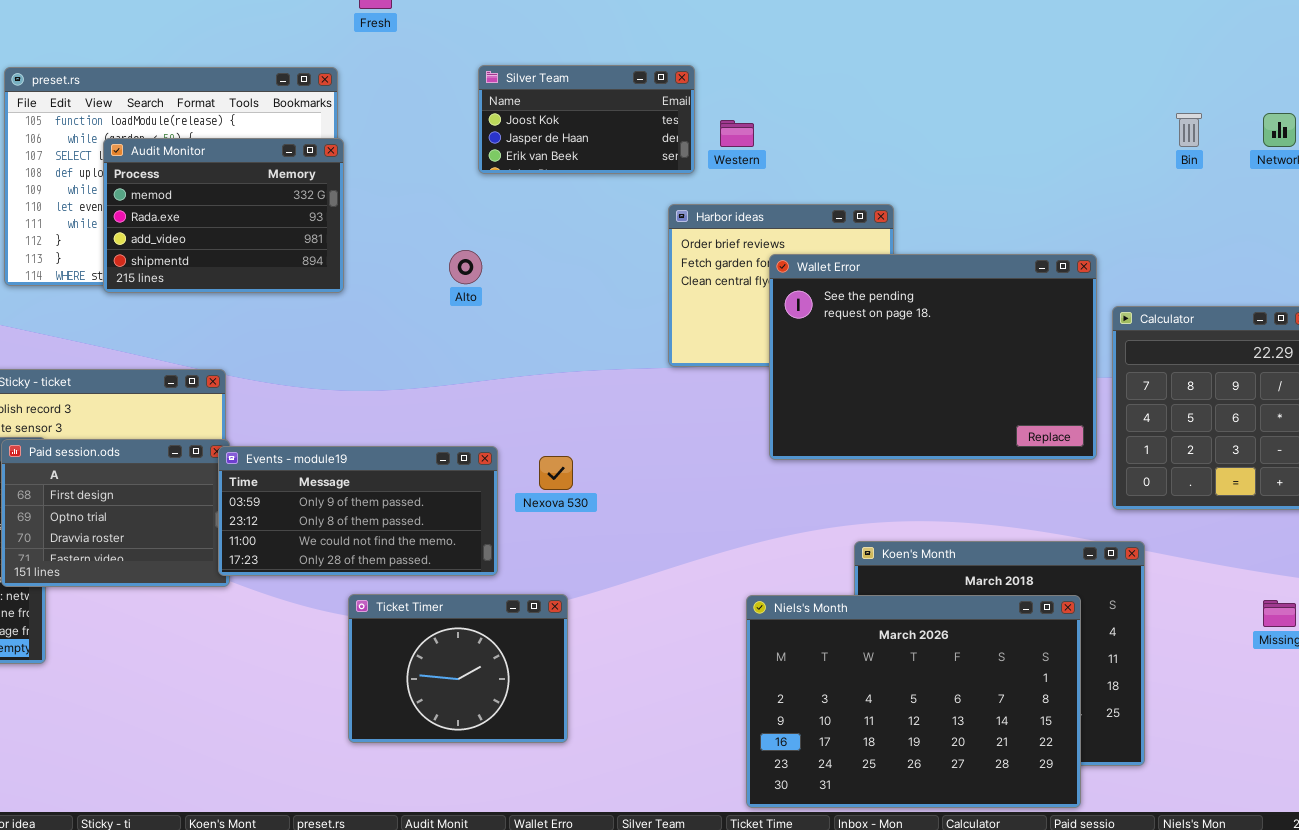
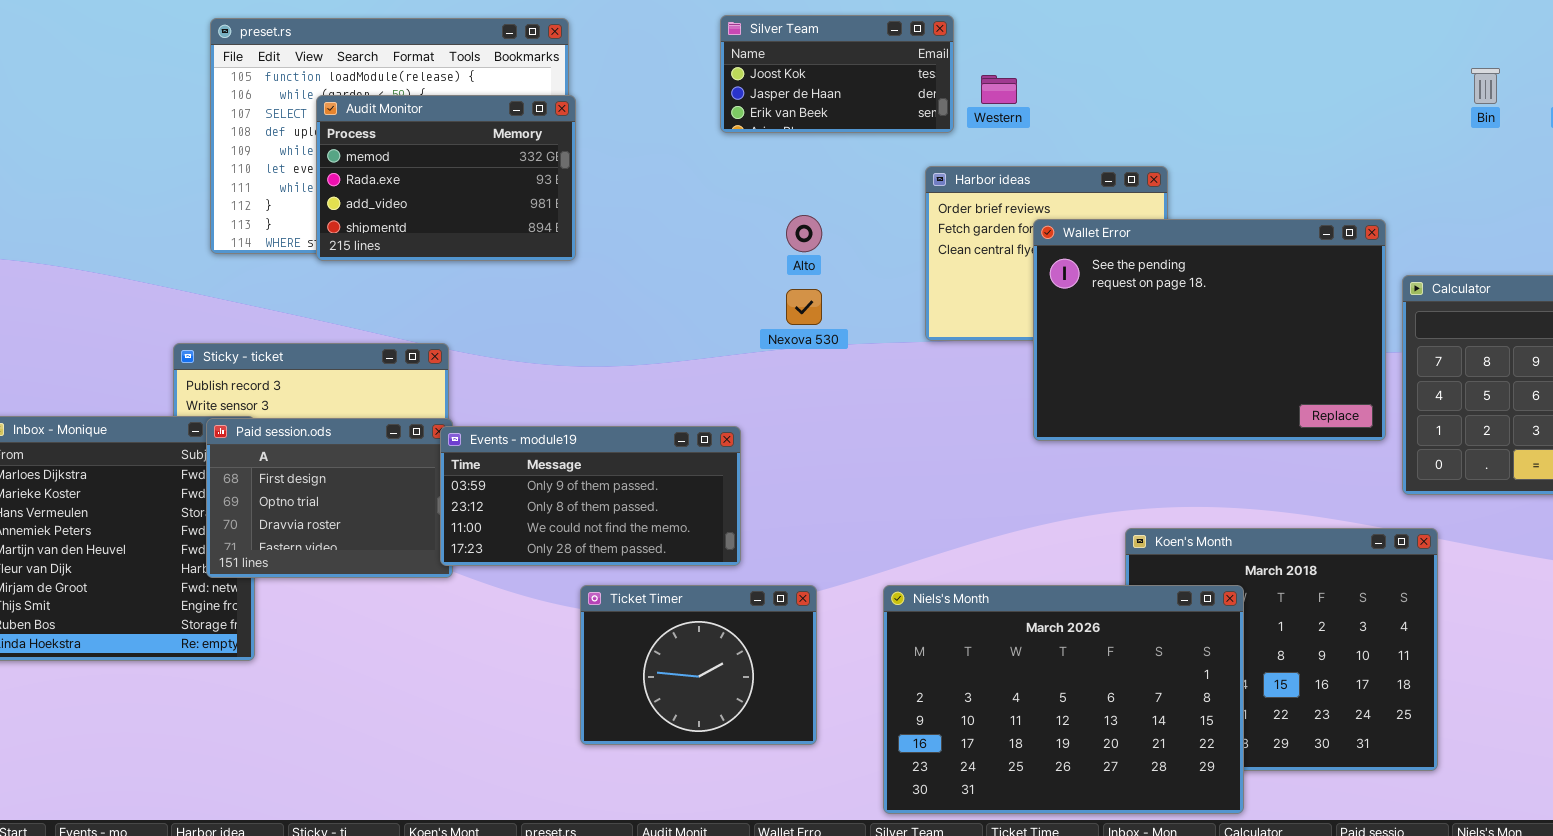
Alto: [449,250,482,284] -> [786,215,822,252], moved
Nexova 530: [539,456,573,490] -> [786,289,822,325], moved
Niels's Month: [746,595,1081,808] -> [883,585,1244,814], moved

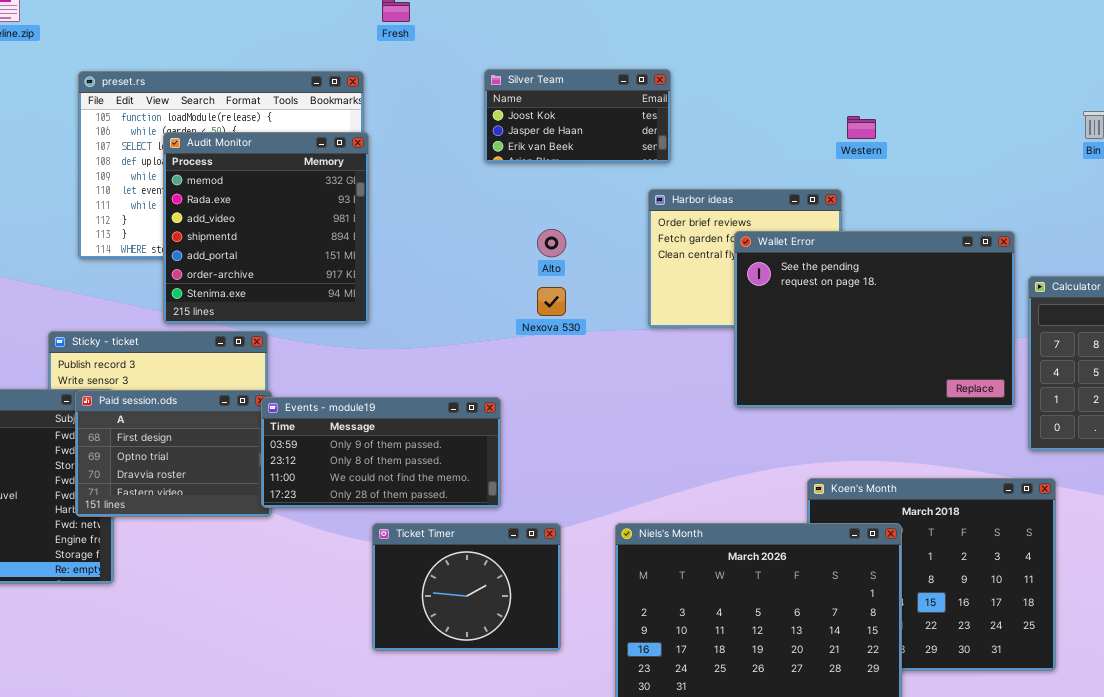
Western: [981,75,1017,104] -> [847,116,876,139], moved
Audit Monitor: [316,95,576,261] -> [163,132,369,324], resized

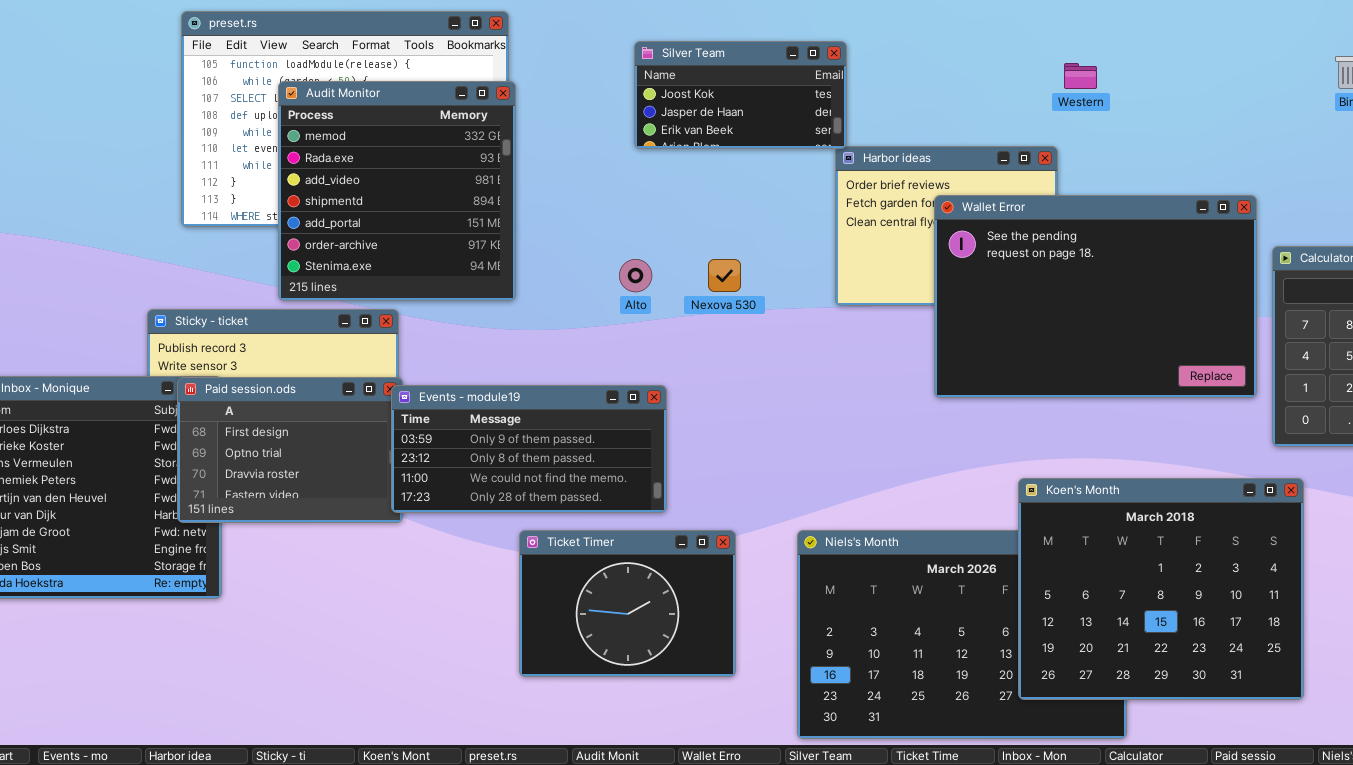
Silver Team: [484,69,671,163] -> [634,41,847,149], moved
Alto: [537,229,566,257] -> [619,259,652,292], moved
Koen's Month: [807,478,1056,671] -> [1018,478,1304,700], raised

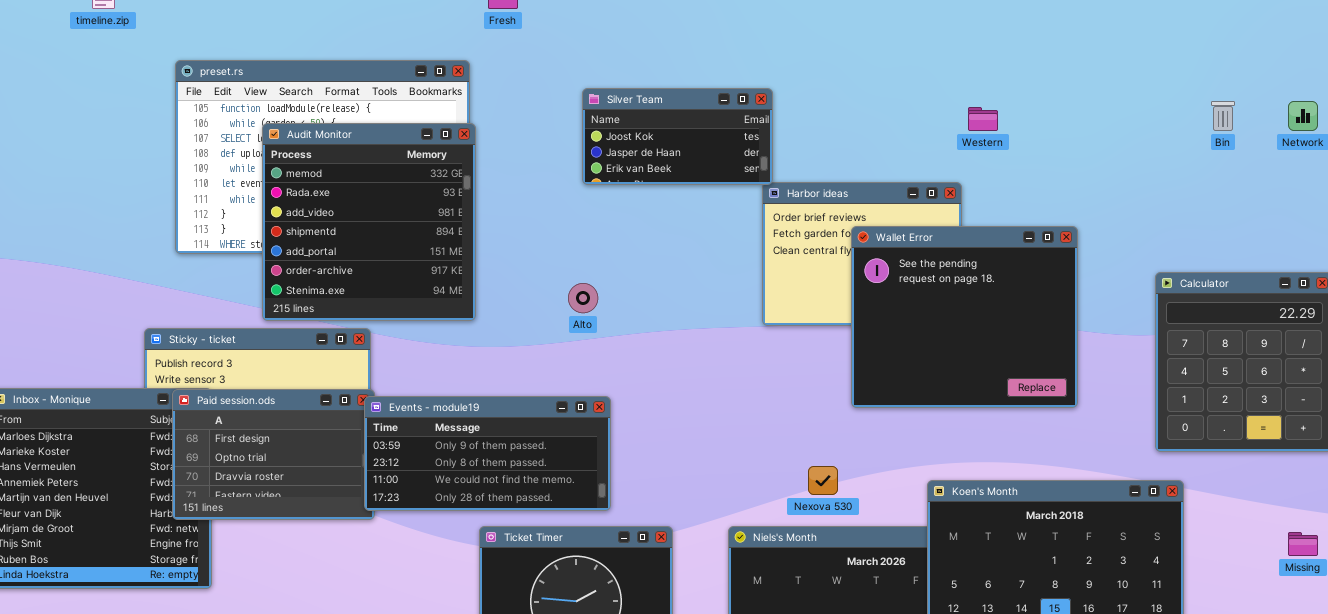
Wallet Error: [934,195,1257,398] -> [851,226,1078,408], resized
Nexova 530: [708,259,741,292] -> [808,466,838,495], moved

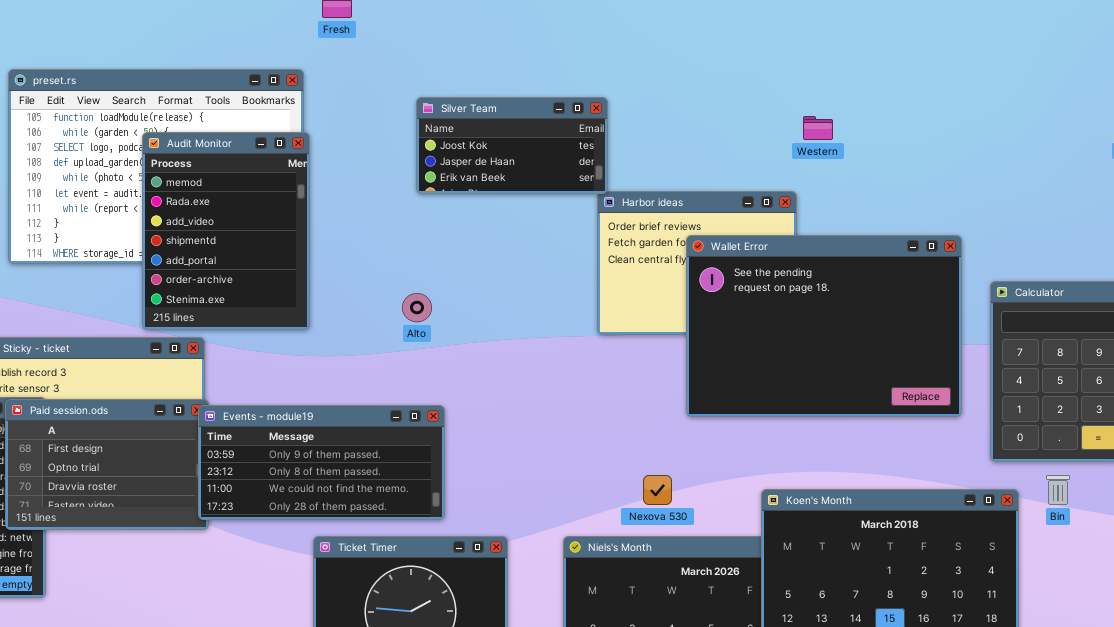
Bin: [1211,101,1235,131] -> [1046,475,1070,505], moved
Audit Monitor: [262,123,476,321] -> [142,132,310,330], resized
Wallet Error: [851,226,1078,408] -> [686,235,962,417], resized

